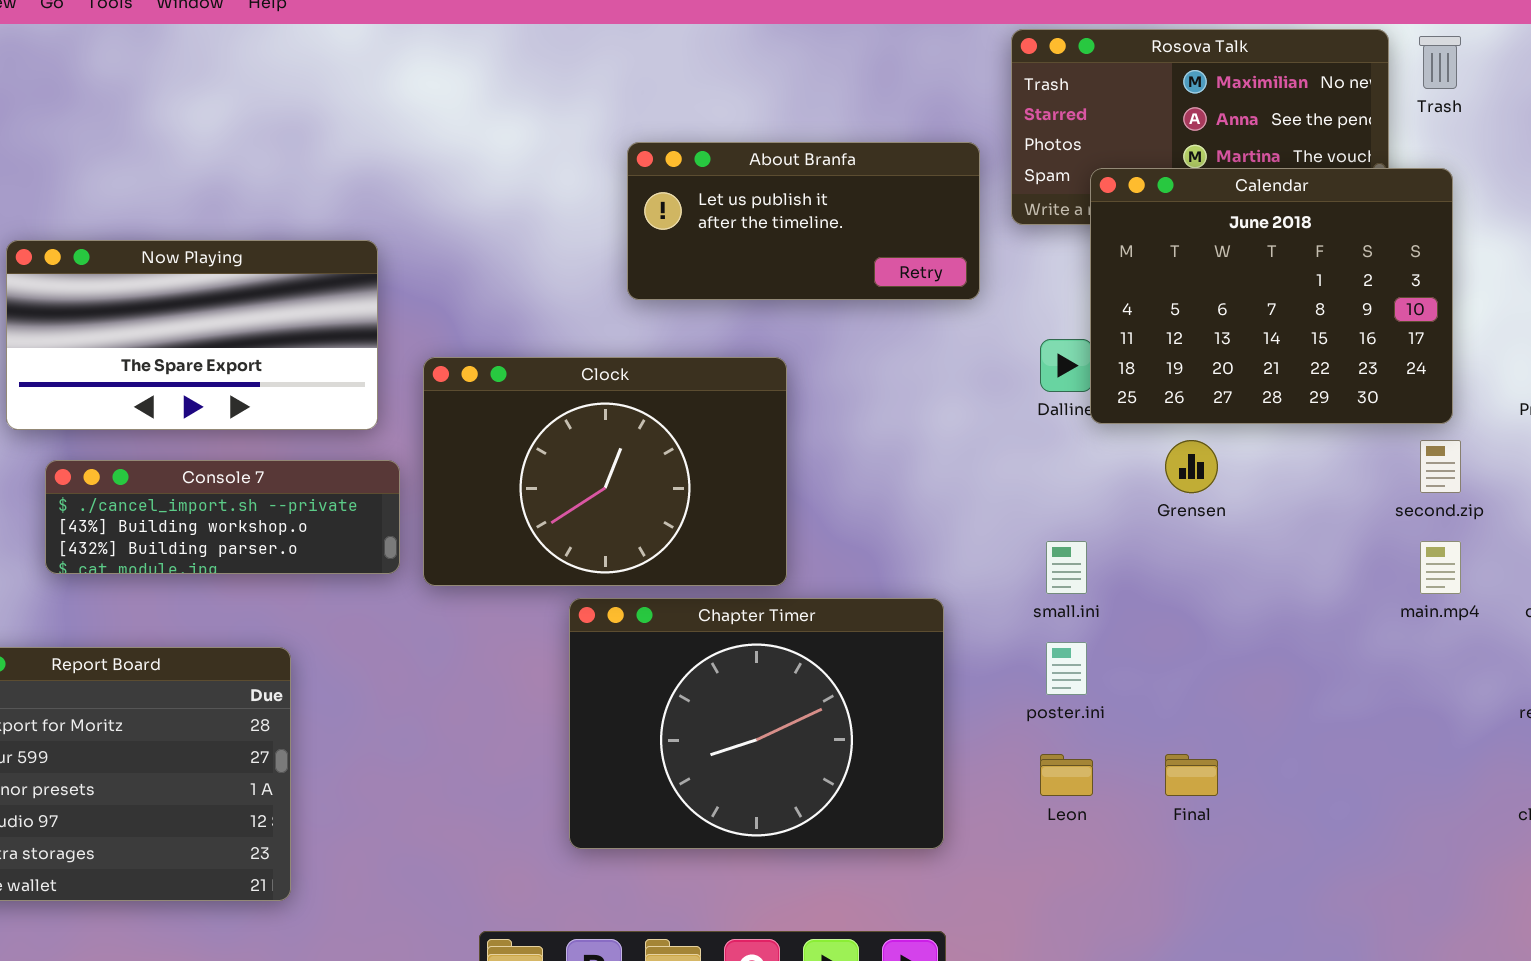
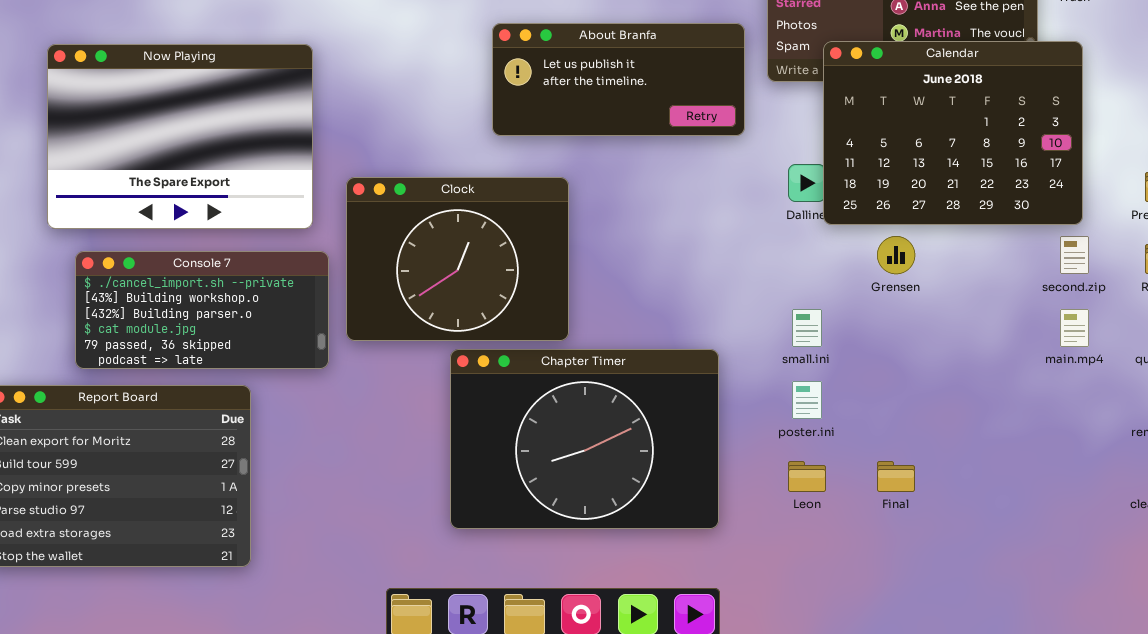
Now Playing: [6,240,378,430] -> [47,44,313,229], resized
Clock: [423,357,787,586] -> [346,177,569,341], resized
Console 7: [45,460,400,574] -> [75,251,329,369], resized

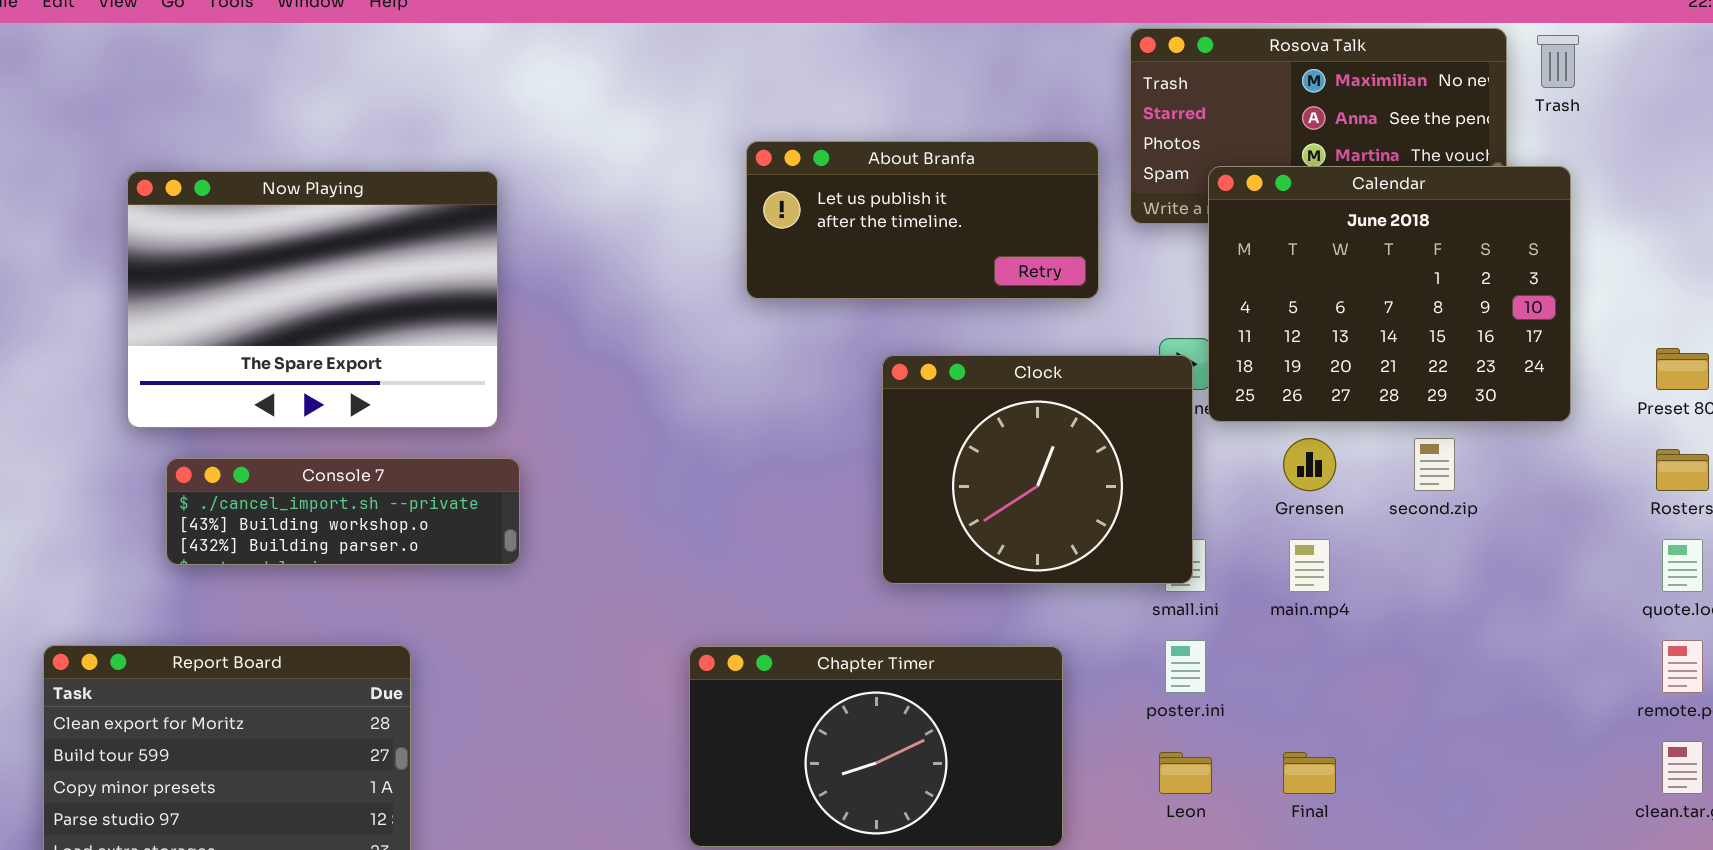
Clock: [346,177,569,341] -> [882,355,1193,584], moved
second.zip: [1060,236,1089,274] -> [1414,438,1455,491], moved
Console 7: [75,251,329,369] -> [166,458,520,565], resized
main.mp4: [1060,309,1089,347] -> [1289,539,1330,592], moved
Chapter Timer: [450,349,719,529] -> [689,646,1063,847], resized

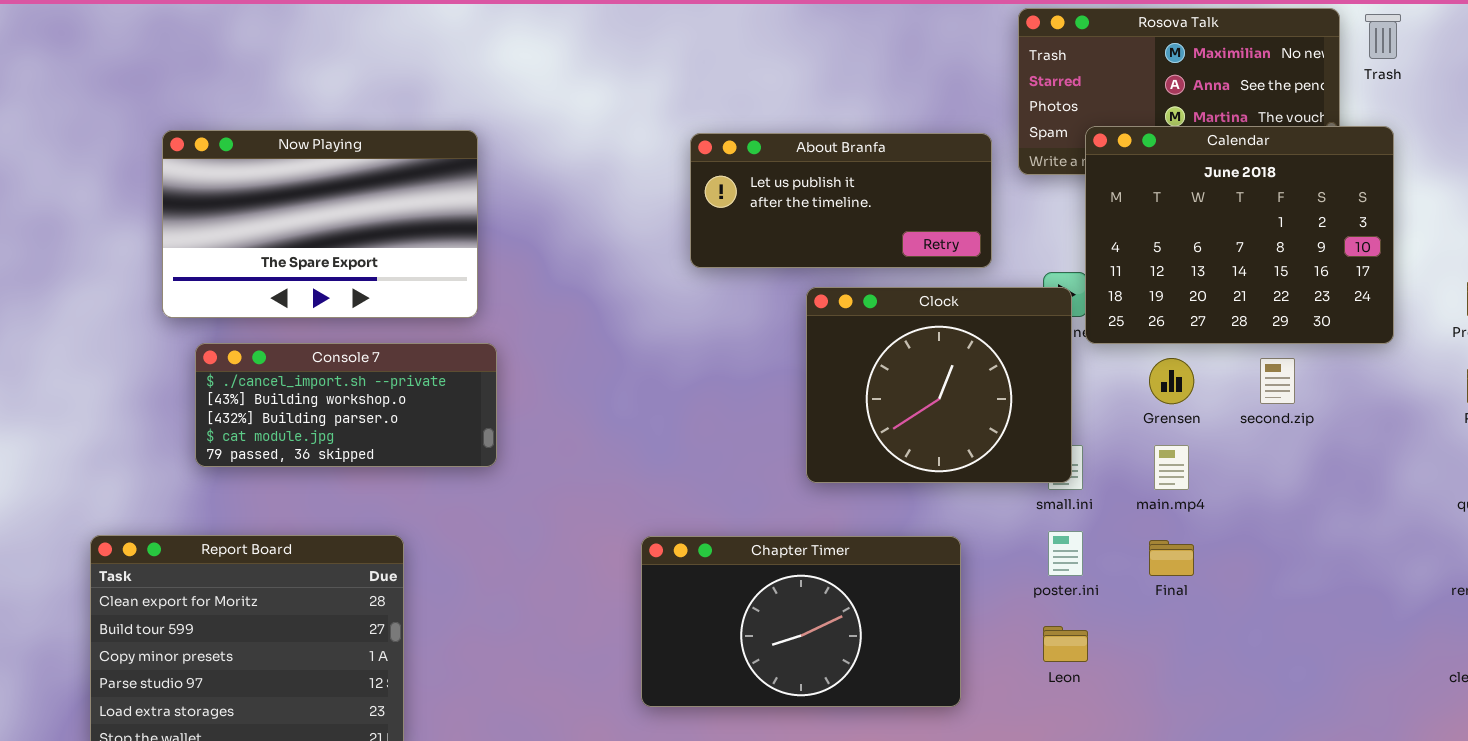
About Branfa: [746,141,1099,299] -> [690,133,992,268], moved
Now Playing: [127,171,498,428] -> [162,130,478,318], resized
Console 7: [166,458,520,565] -> [195,343,497,467], resized
Final: [1283,752,1336,794] -> [1149,540,1194,576], moved

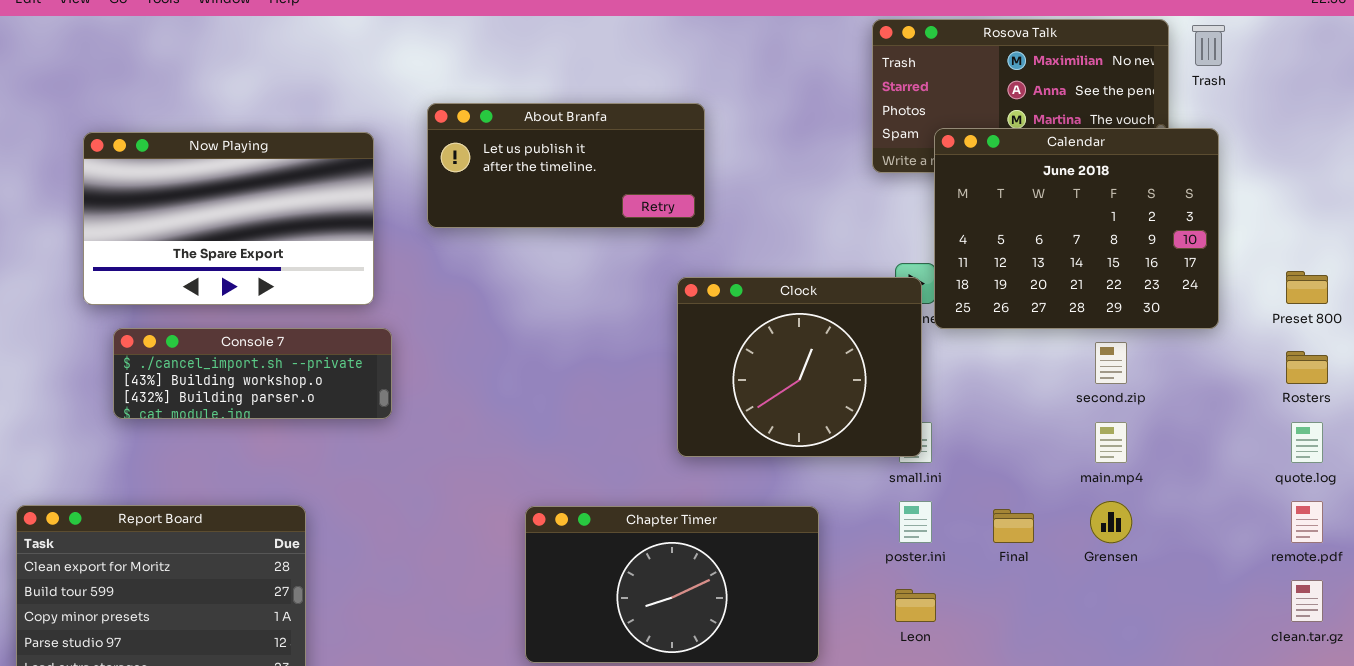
About Branfa: [690,133,992,268] -> [427,103,705,228], moved
Console 7: [195,343,497,467] -> [113,328,392,419], resized
Grensen: [1149,358,1194,404] -> [1090,501,1132,543], moved
main.mp4: [1154,445,1189,490] -> [1095,422,1127,463], moved

